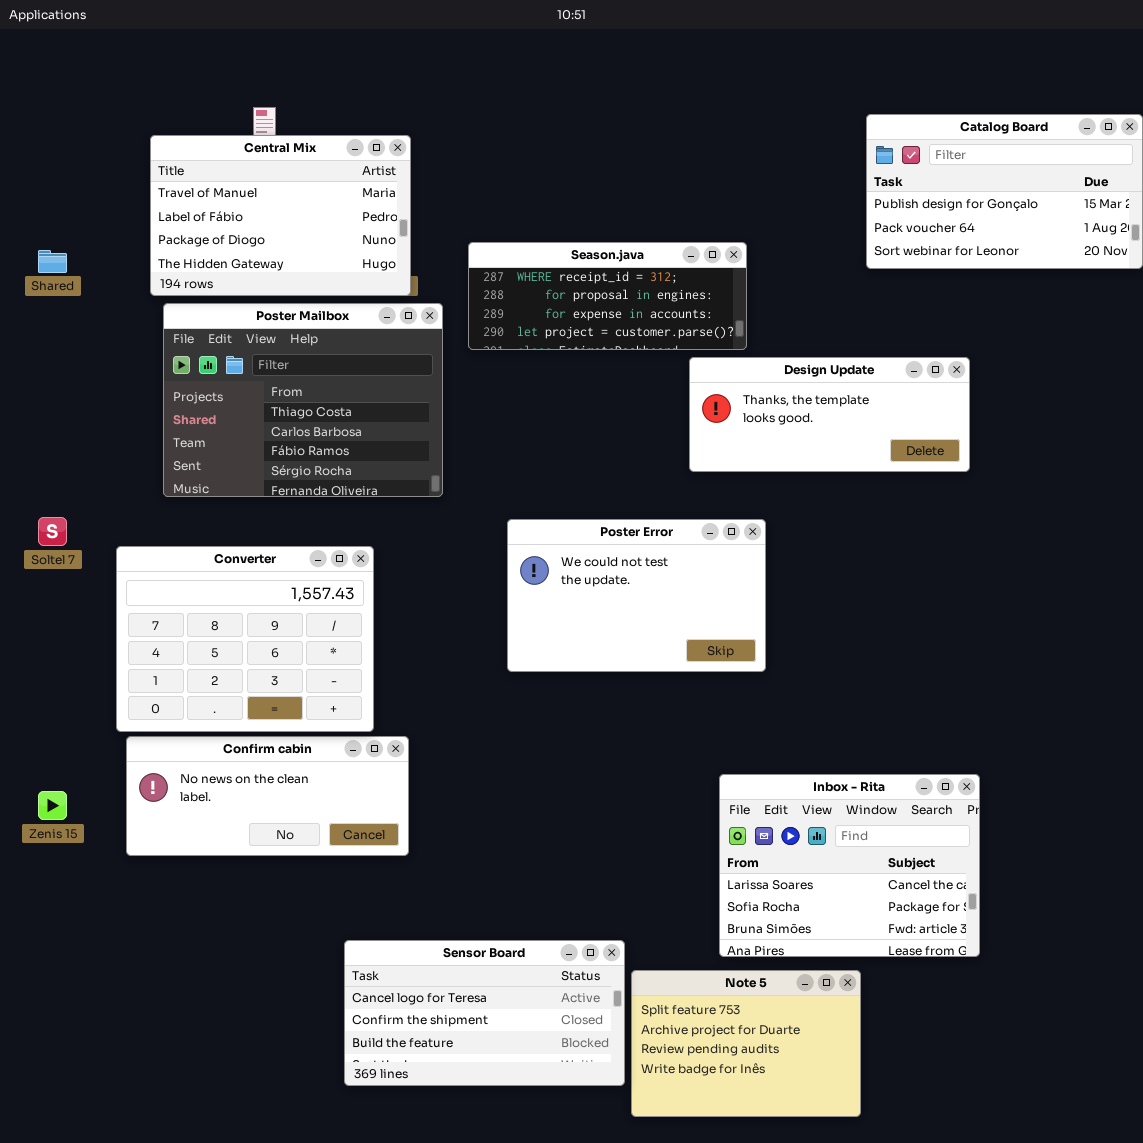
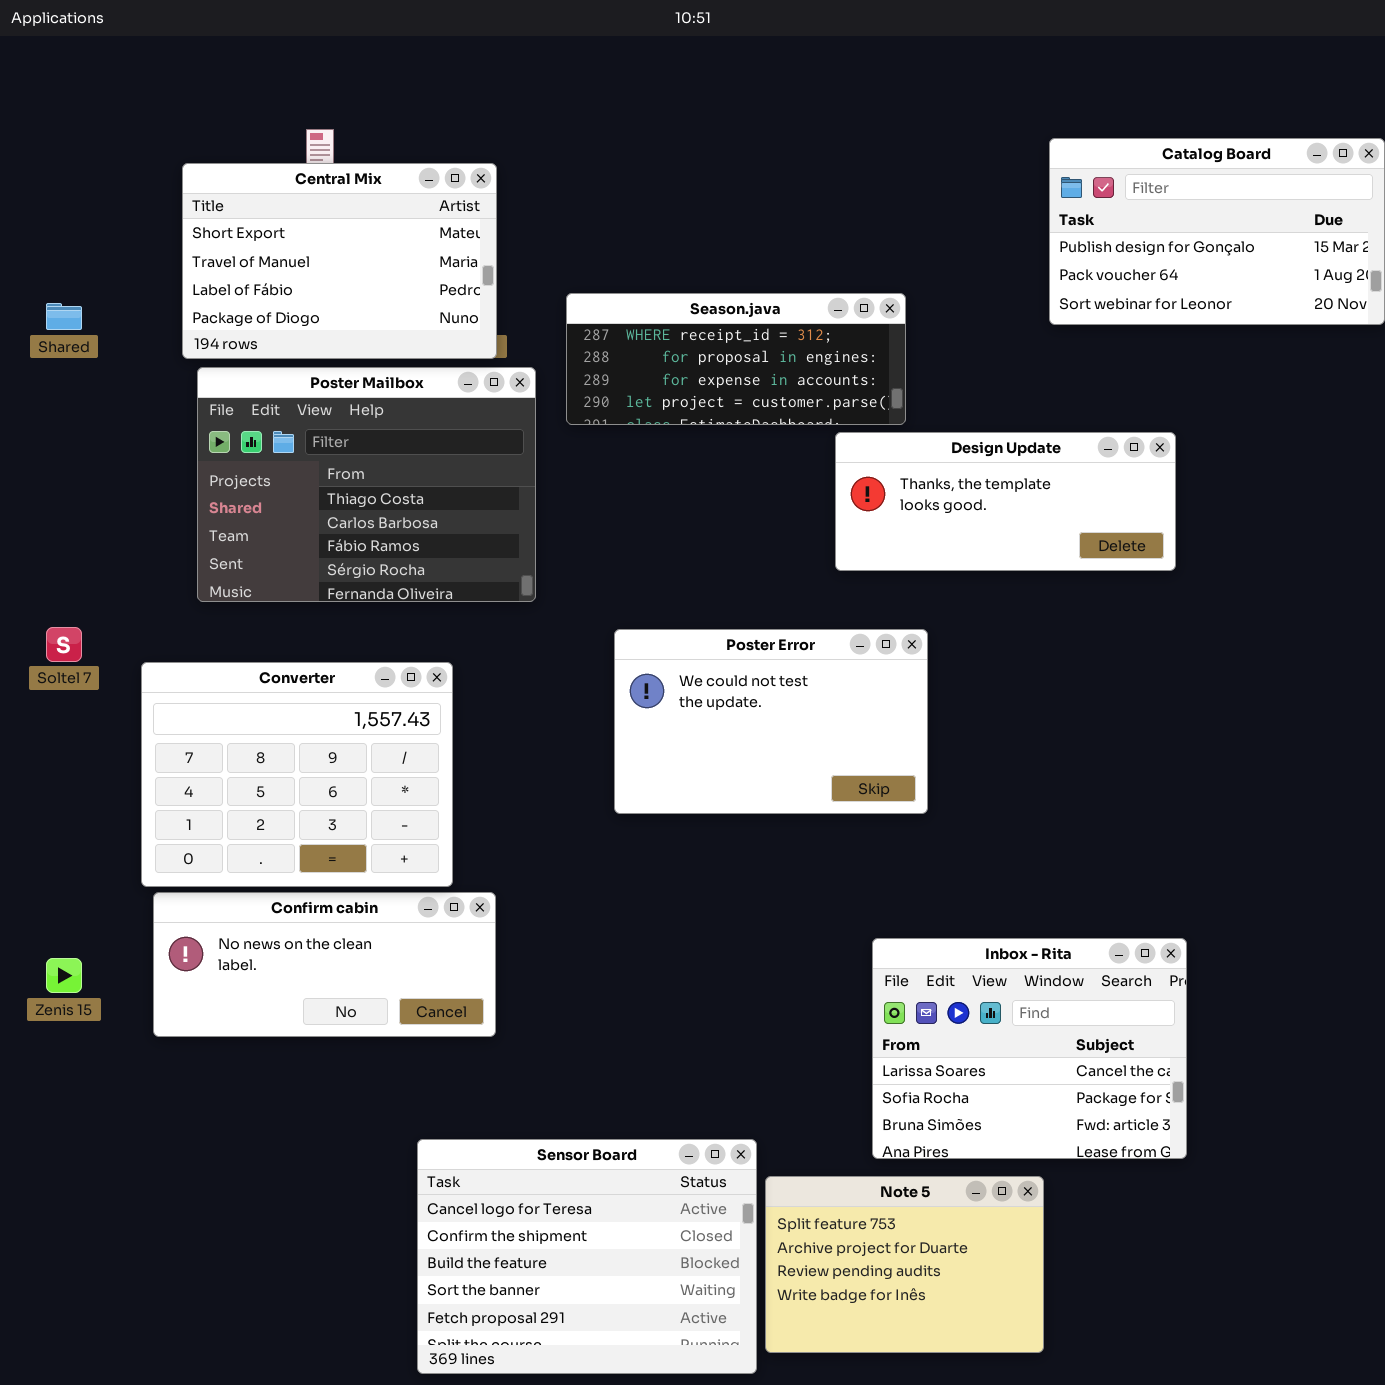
Central Mix: [150,135,411,296] -> [182,163,497,359], scrolled up 1 row
Sensor Board: [344,940,625,1086] -> [417,1139,757,1374], resized

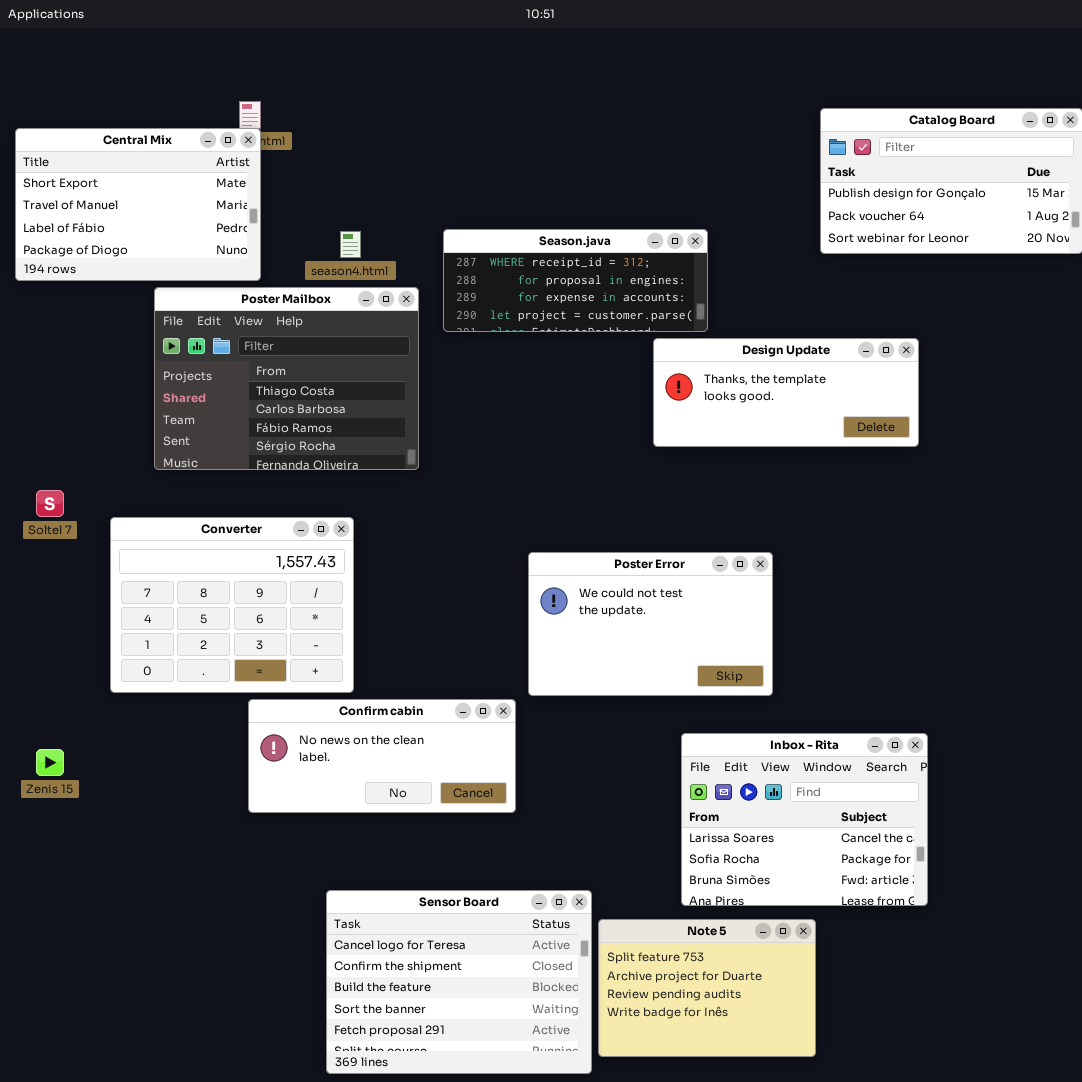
Central Mix: [182,163,497,359] -> [15,128,261,281], moved
Poster Error: [614,629,928,814] -> [528,552,773,696], moved
Confirm cabin: [153,892,496,1037] -> [248,699,516,813], moved

